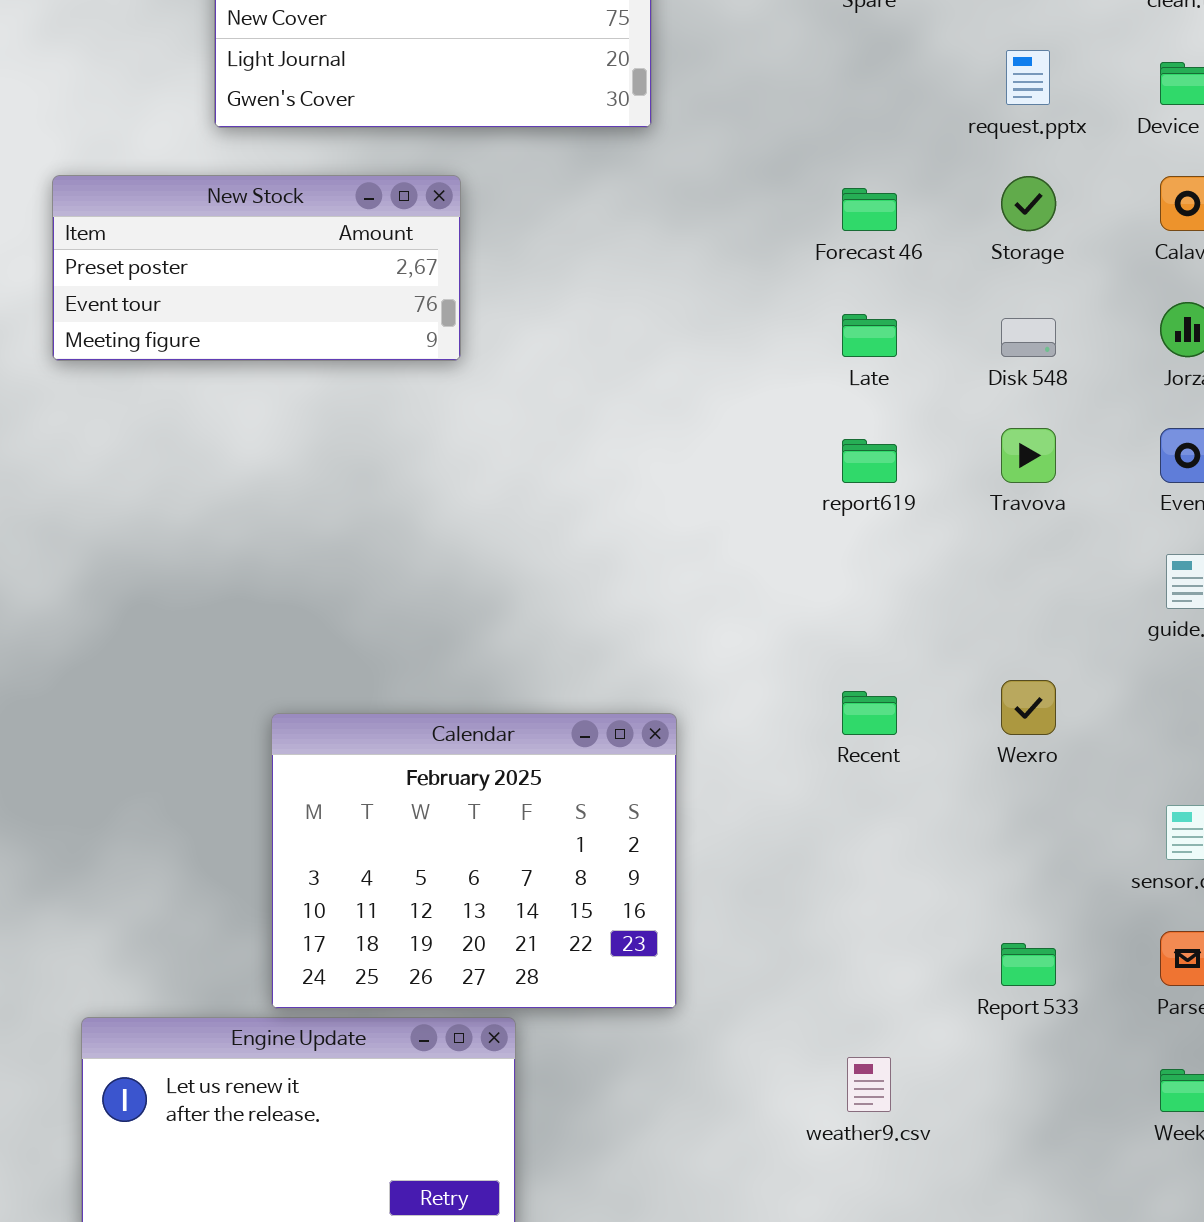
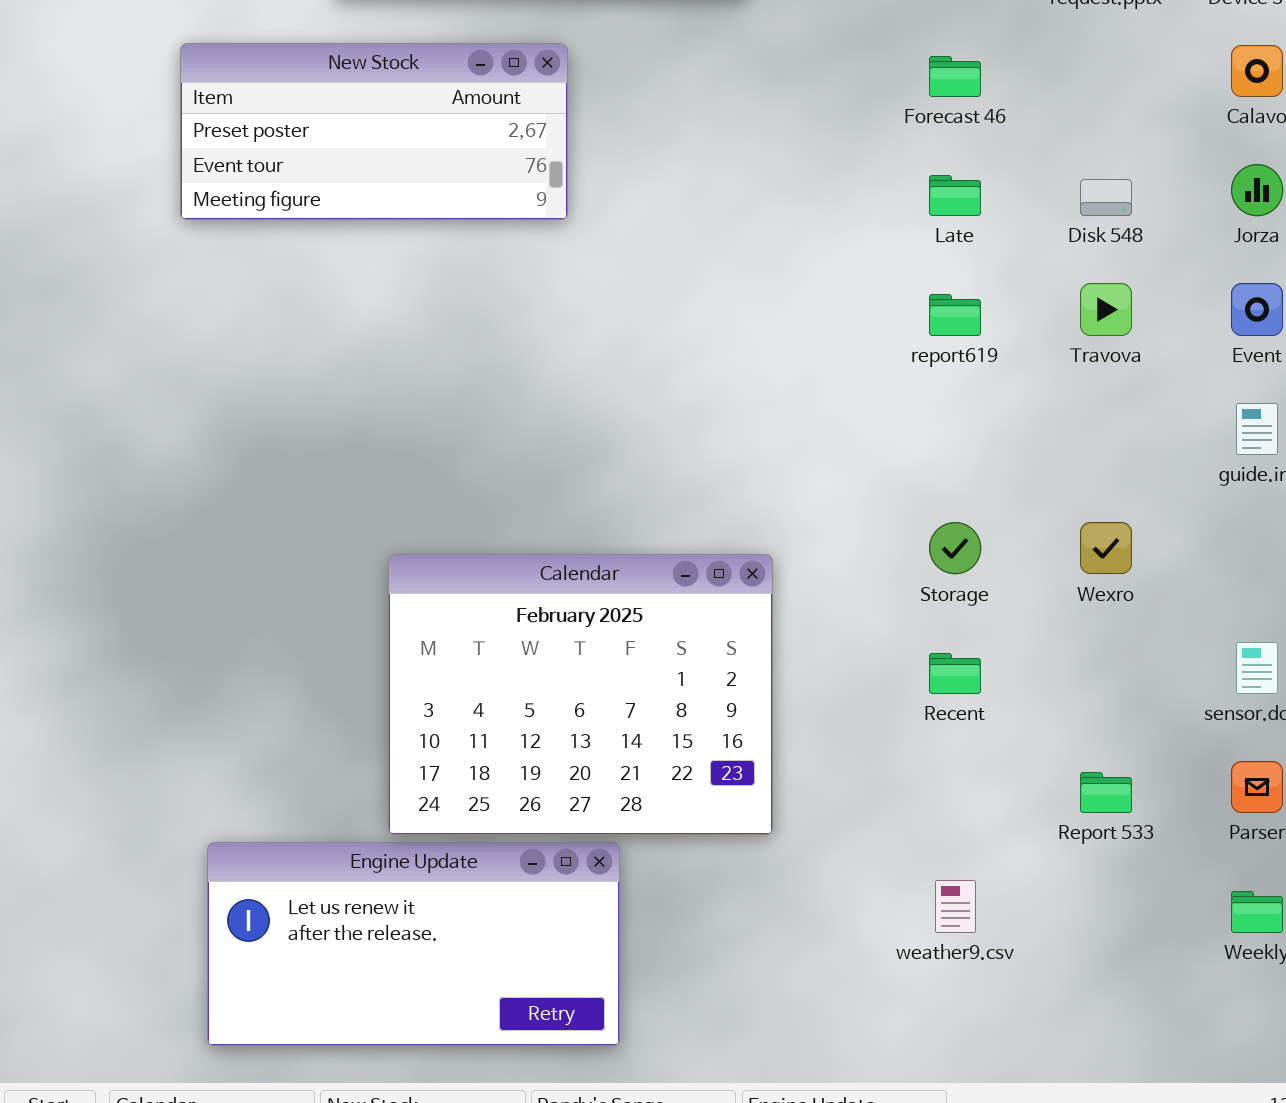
Storage: [1001,176,1056,231] -> [929,522,981,574], moved
Recent: [842,691,897,735] -> [929,653,981,694], moved

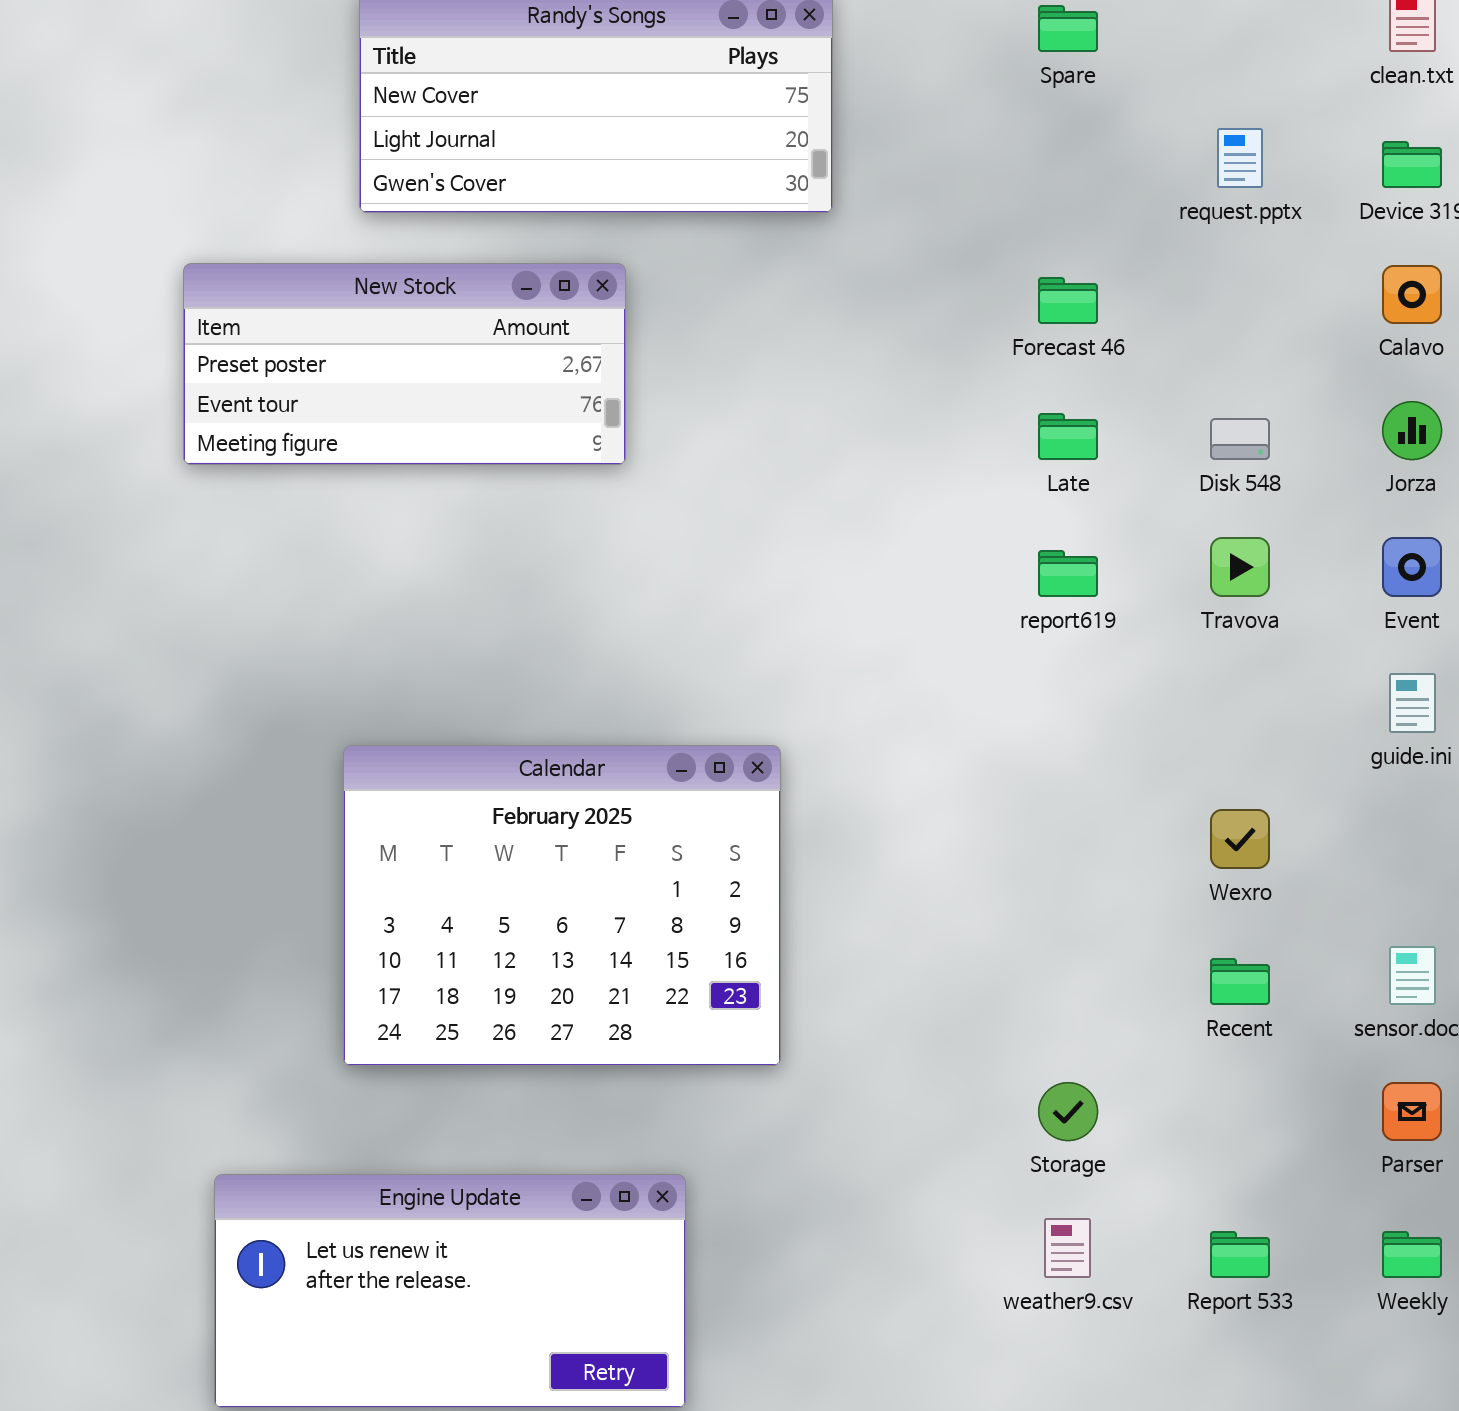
Storage: [929,522,981,574] -> [1038,1082,1098,1141], moved
Calendar: [388,554,773,835] -> [343,745,781,1066], moved
Recent: [929,653,981,694] -> [1210,958,1270,1005], moved
Report 533: [1080,772,1132,813] -> [1210,1231,1270,1278], moved

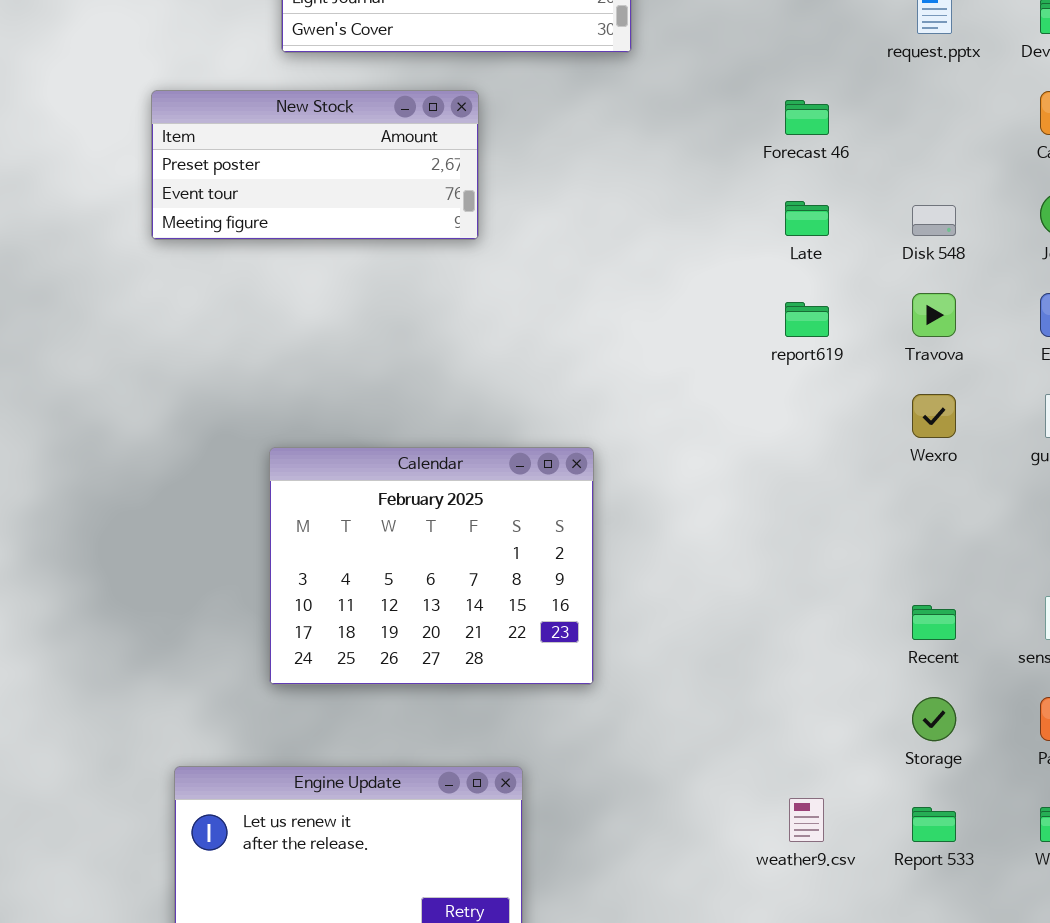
Wexro: [1210,809,1270,869] -> [912,394,956,438], moved
Storage: [1038,1082,1098,1141] -> [912,697,956,741], moved

